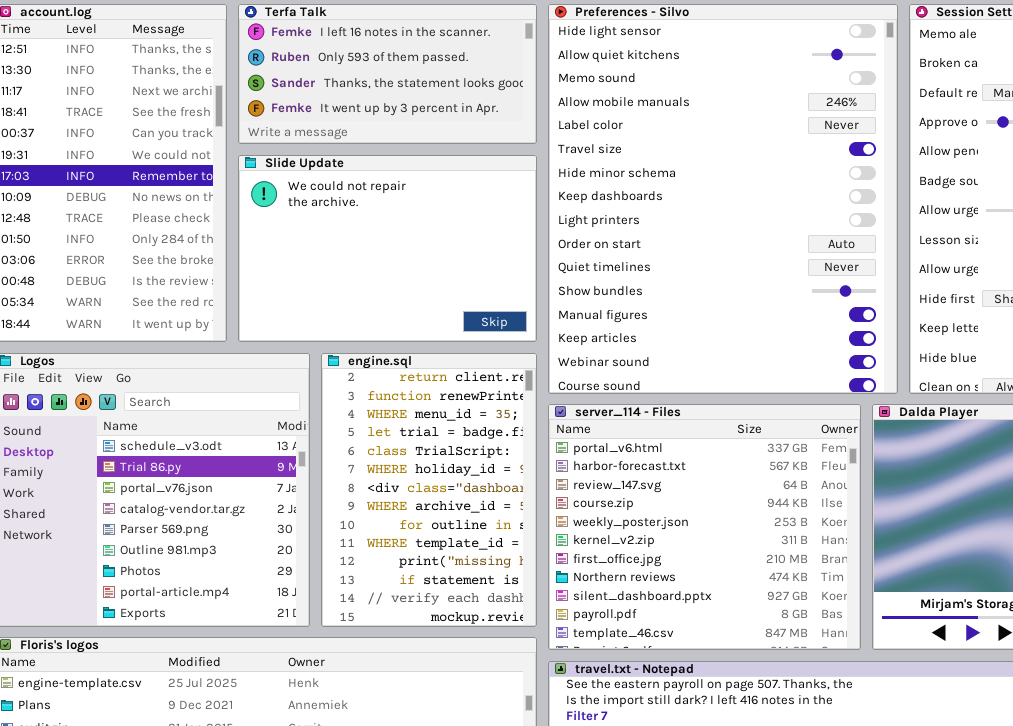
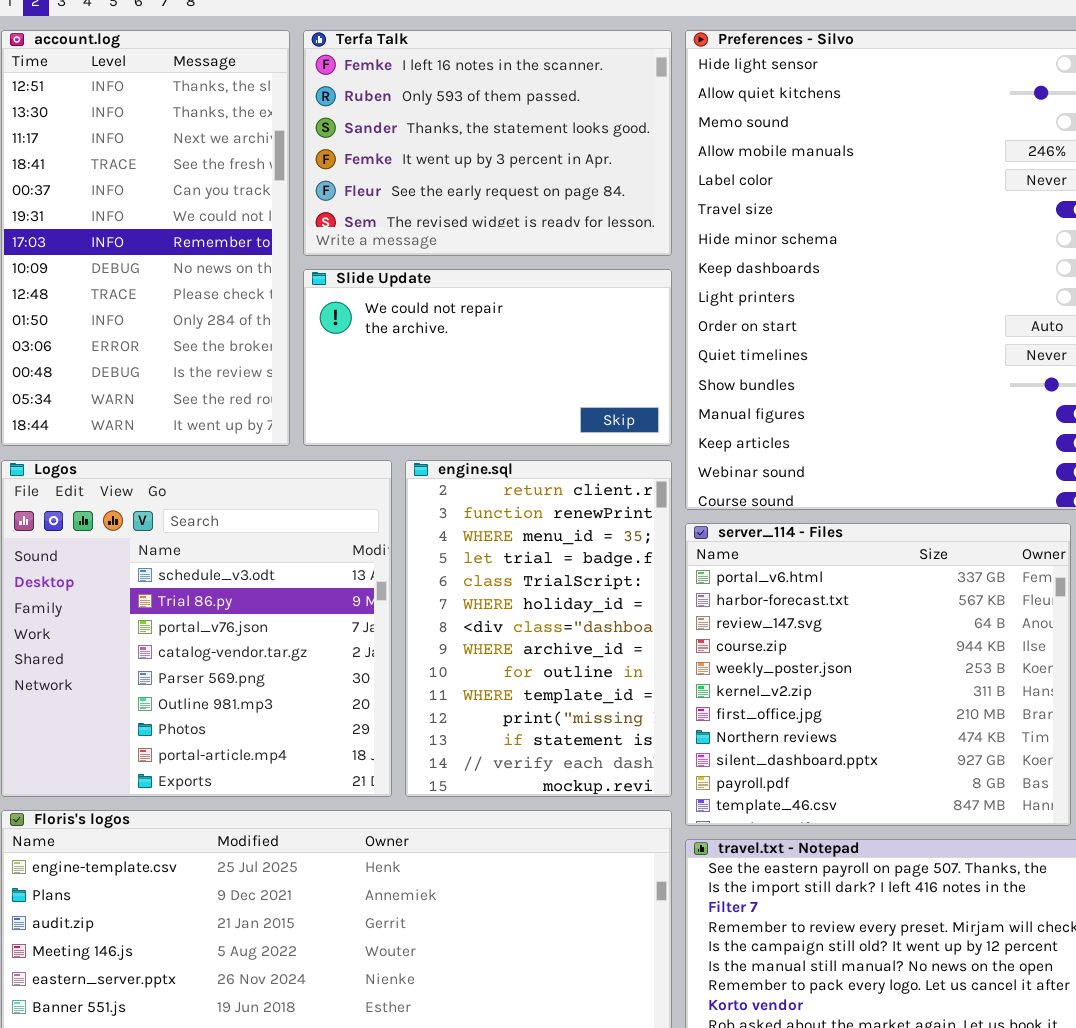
Terfa Talk: [238,4,537,144] -> [303,30,672,256], resized
Slide Update: [238,155,537,342] -> [303,269,672,446], resized

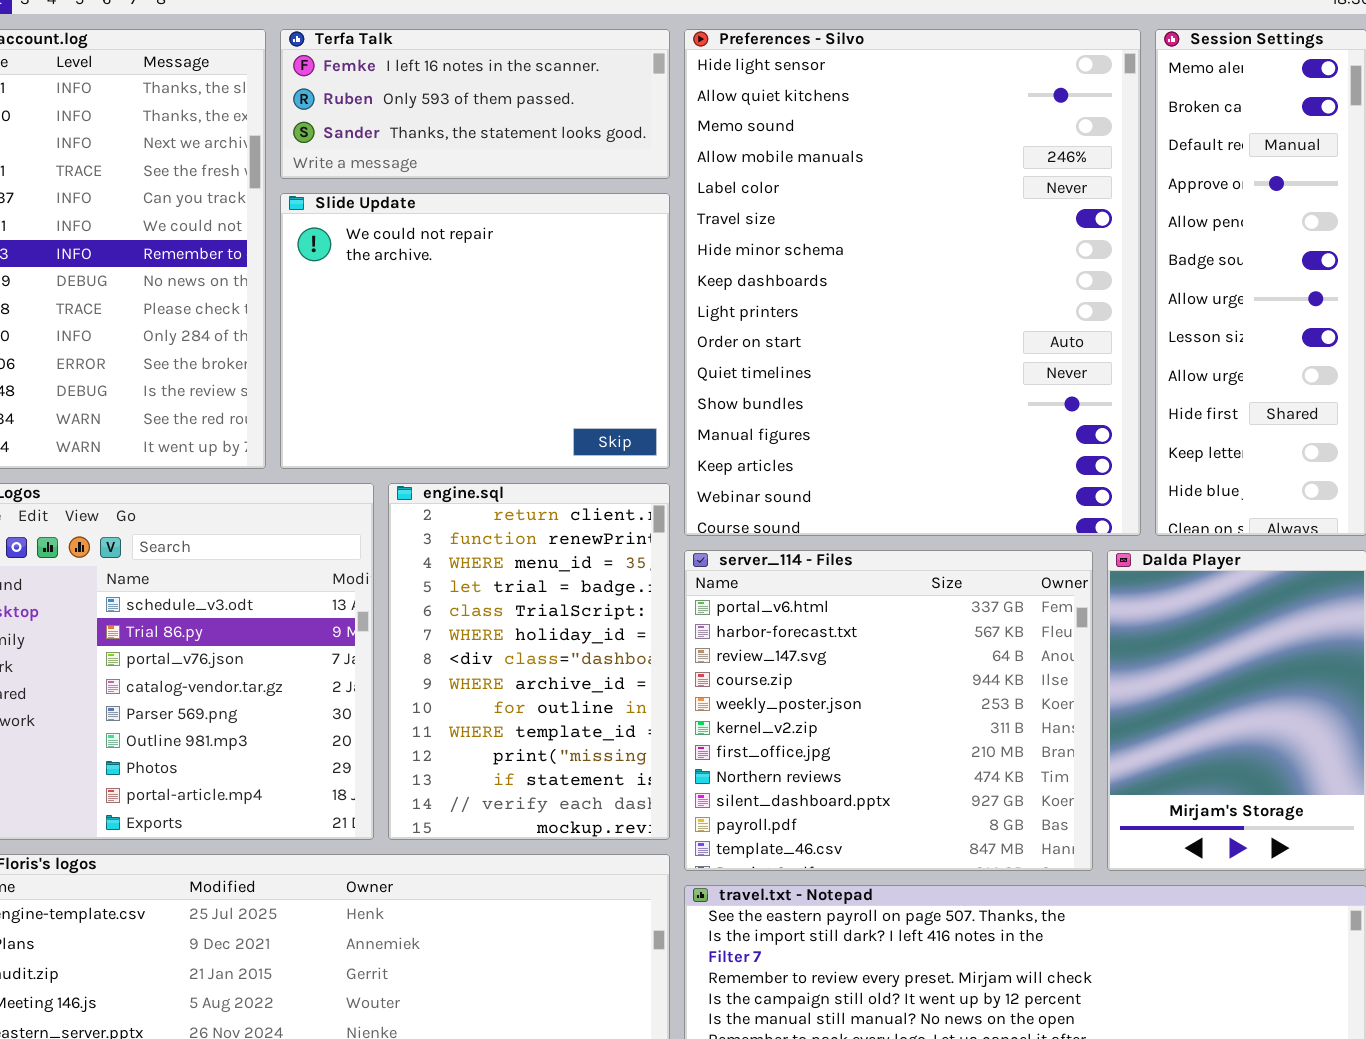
Terfa Talk: [303,30,672,256] -> [280,29,670,179], resized
Slide Update: [303,269,672,446] -> [280,193,670,469], resized

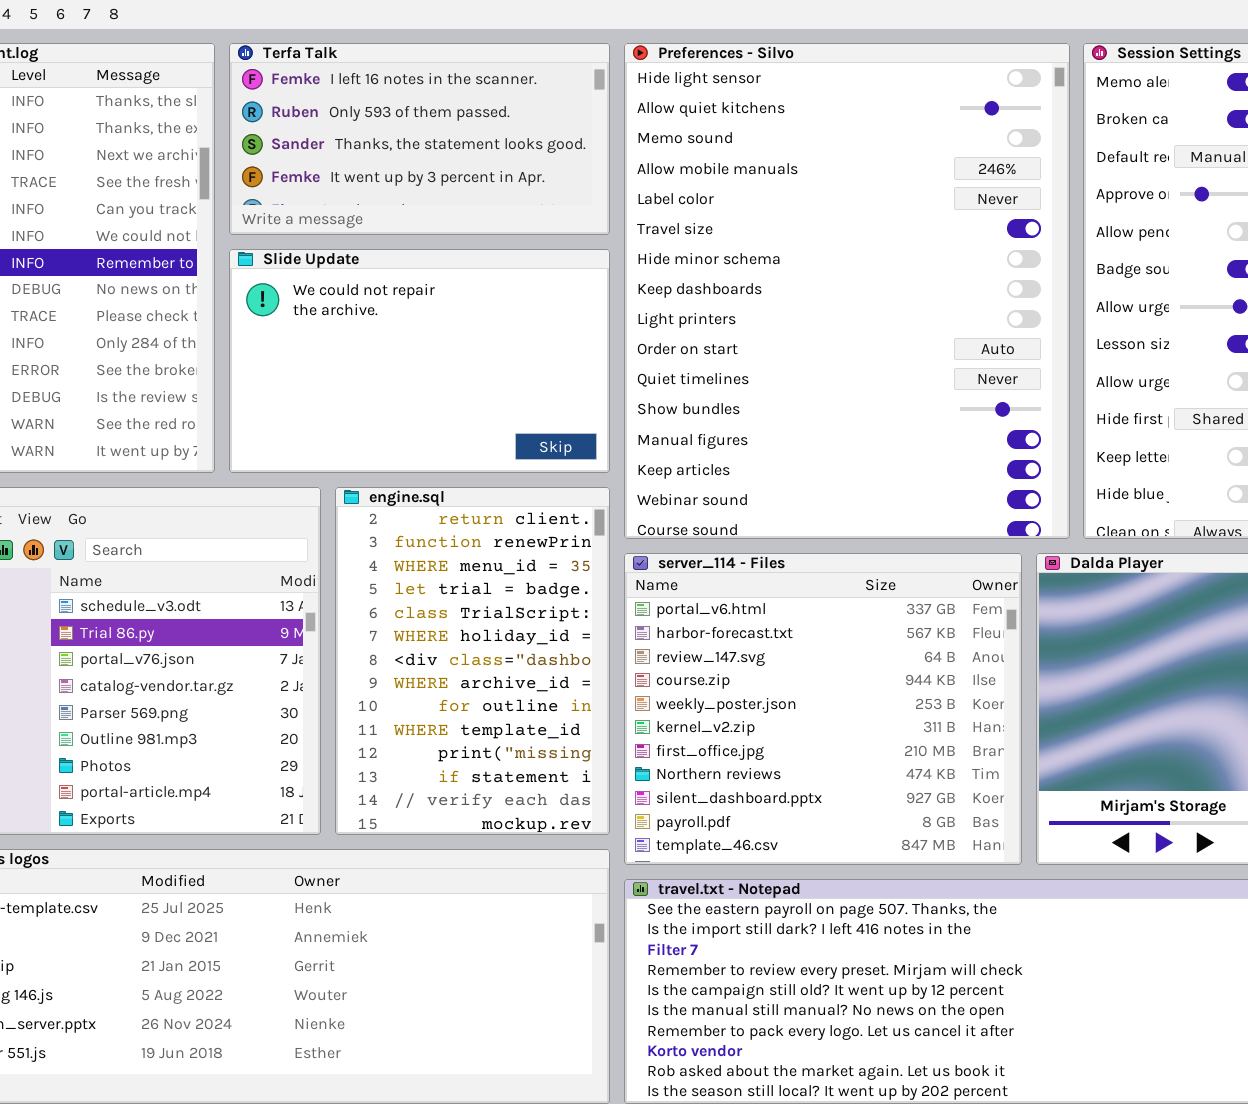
Terfa Talk: [280,29,670,179] -> [229,43,610,235], resized
Slide Update: [280,193,670,469] -> [229,249,610,473], resized

